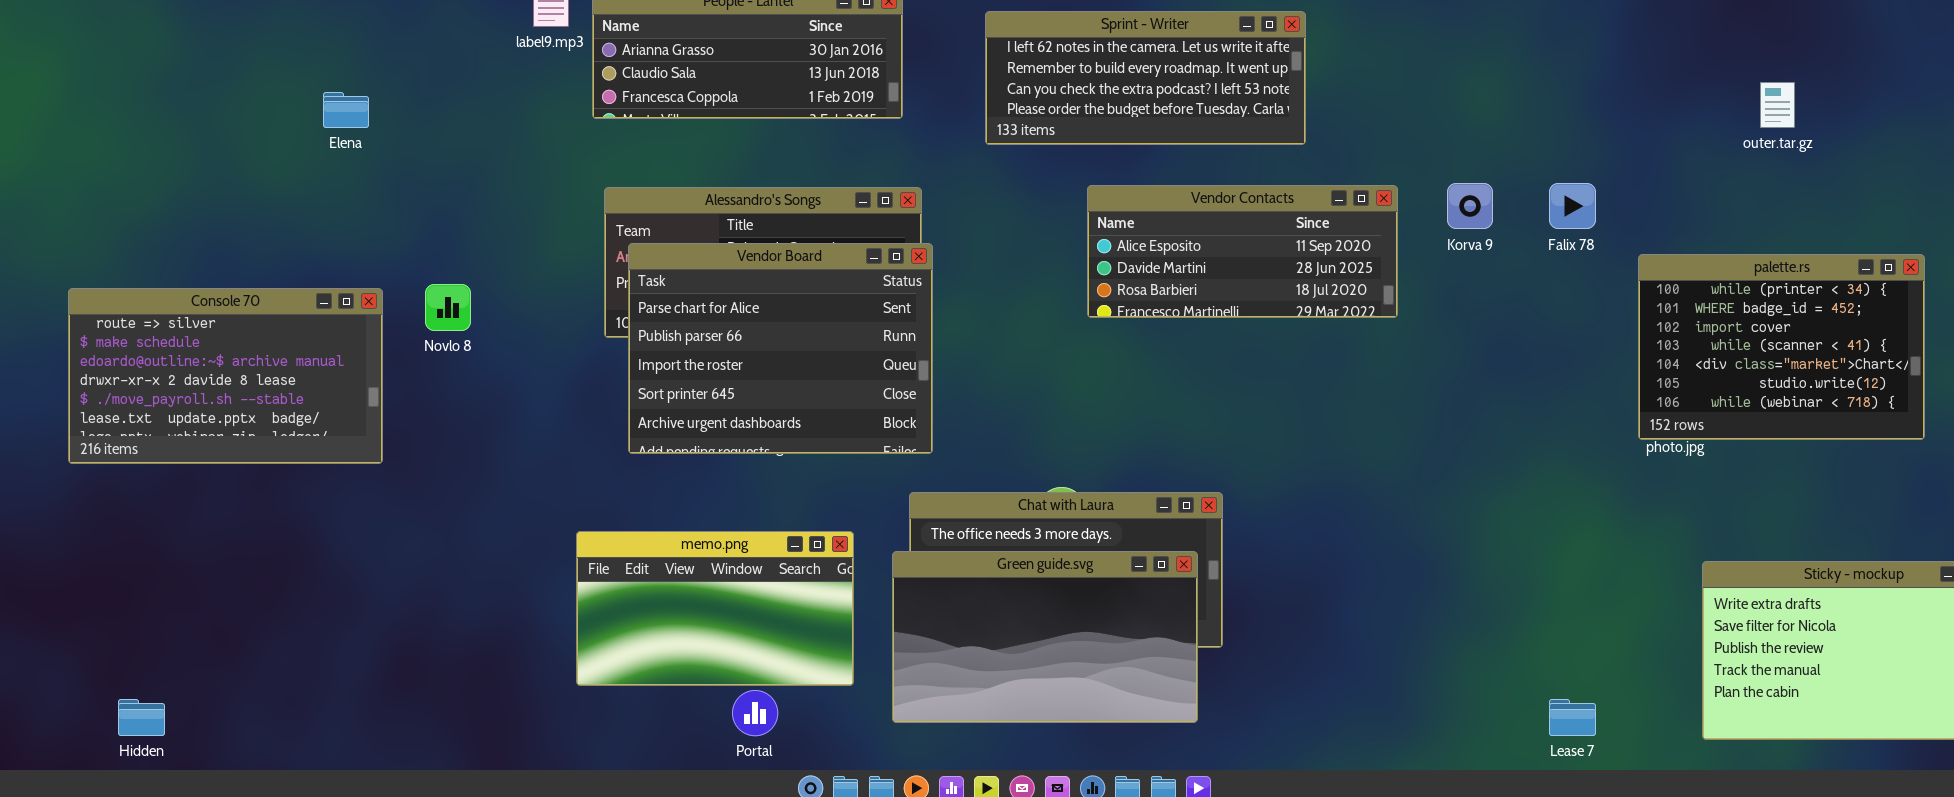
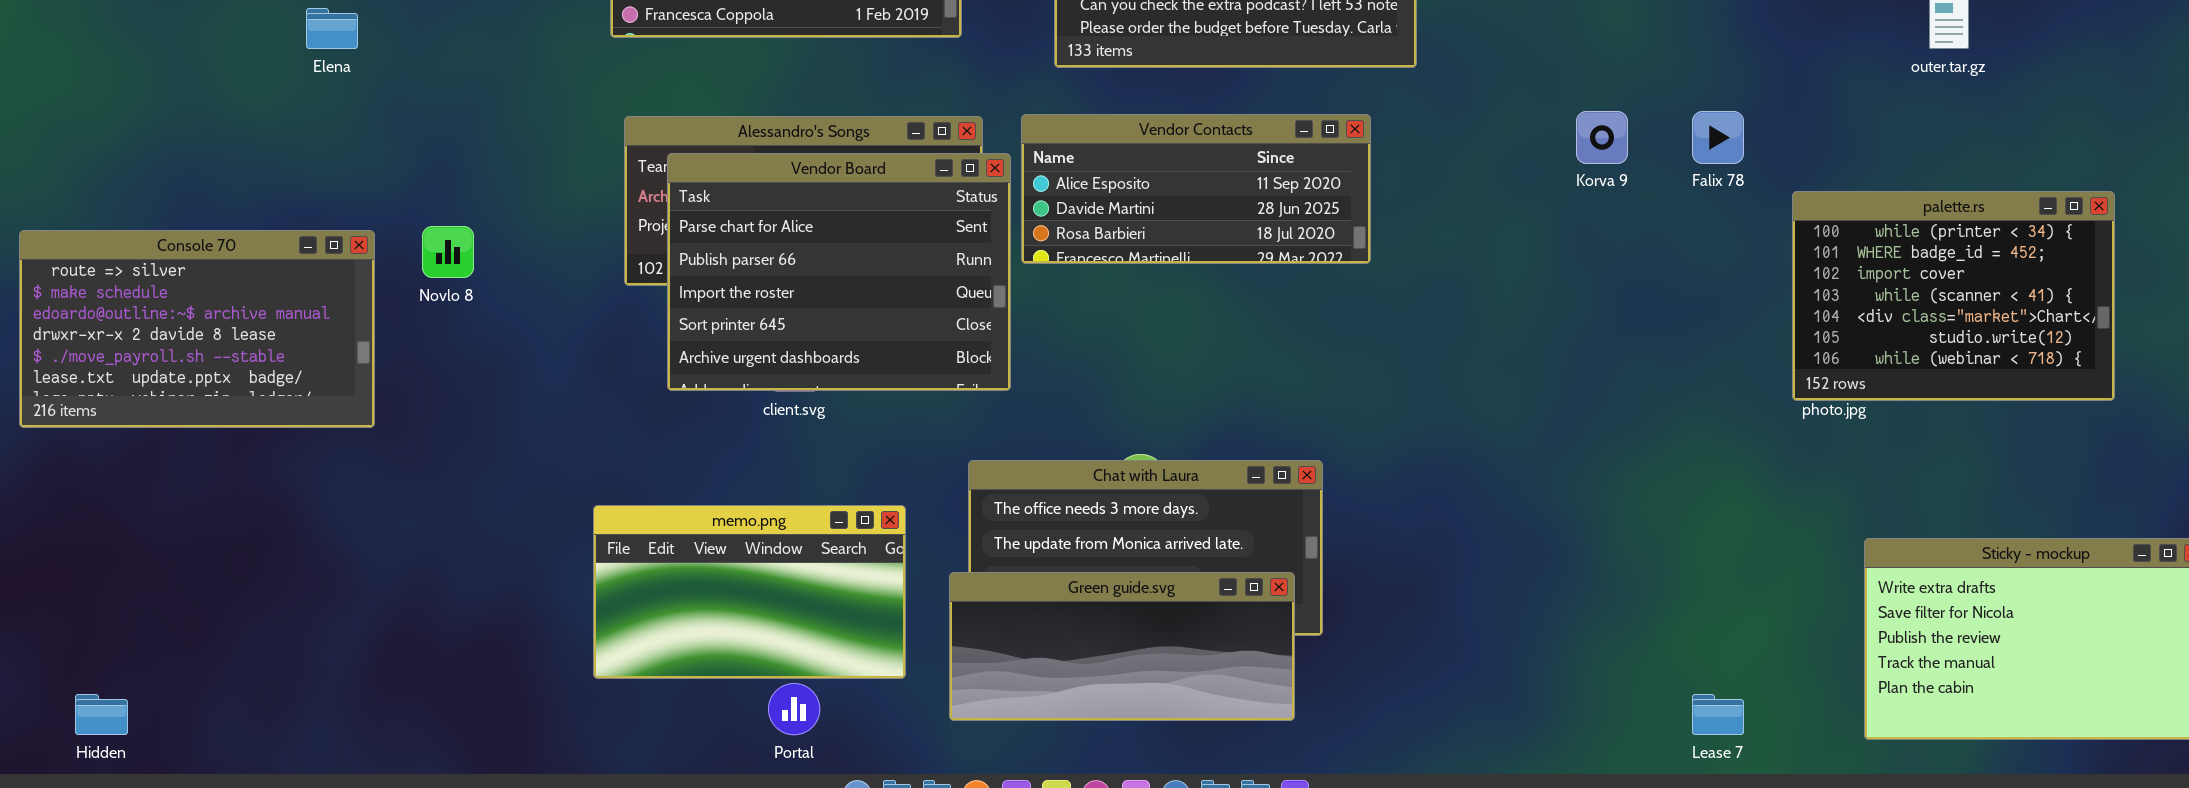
Vendor Contacts: [1087,185,1398,318] -> [1021,114,1371,264], moved
Vendor Board: [628,243,933,454] -> [667,153,1011,391], moved
Green guide.svg: [892,551,1198,723] -> [949,572,1295,721], resized

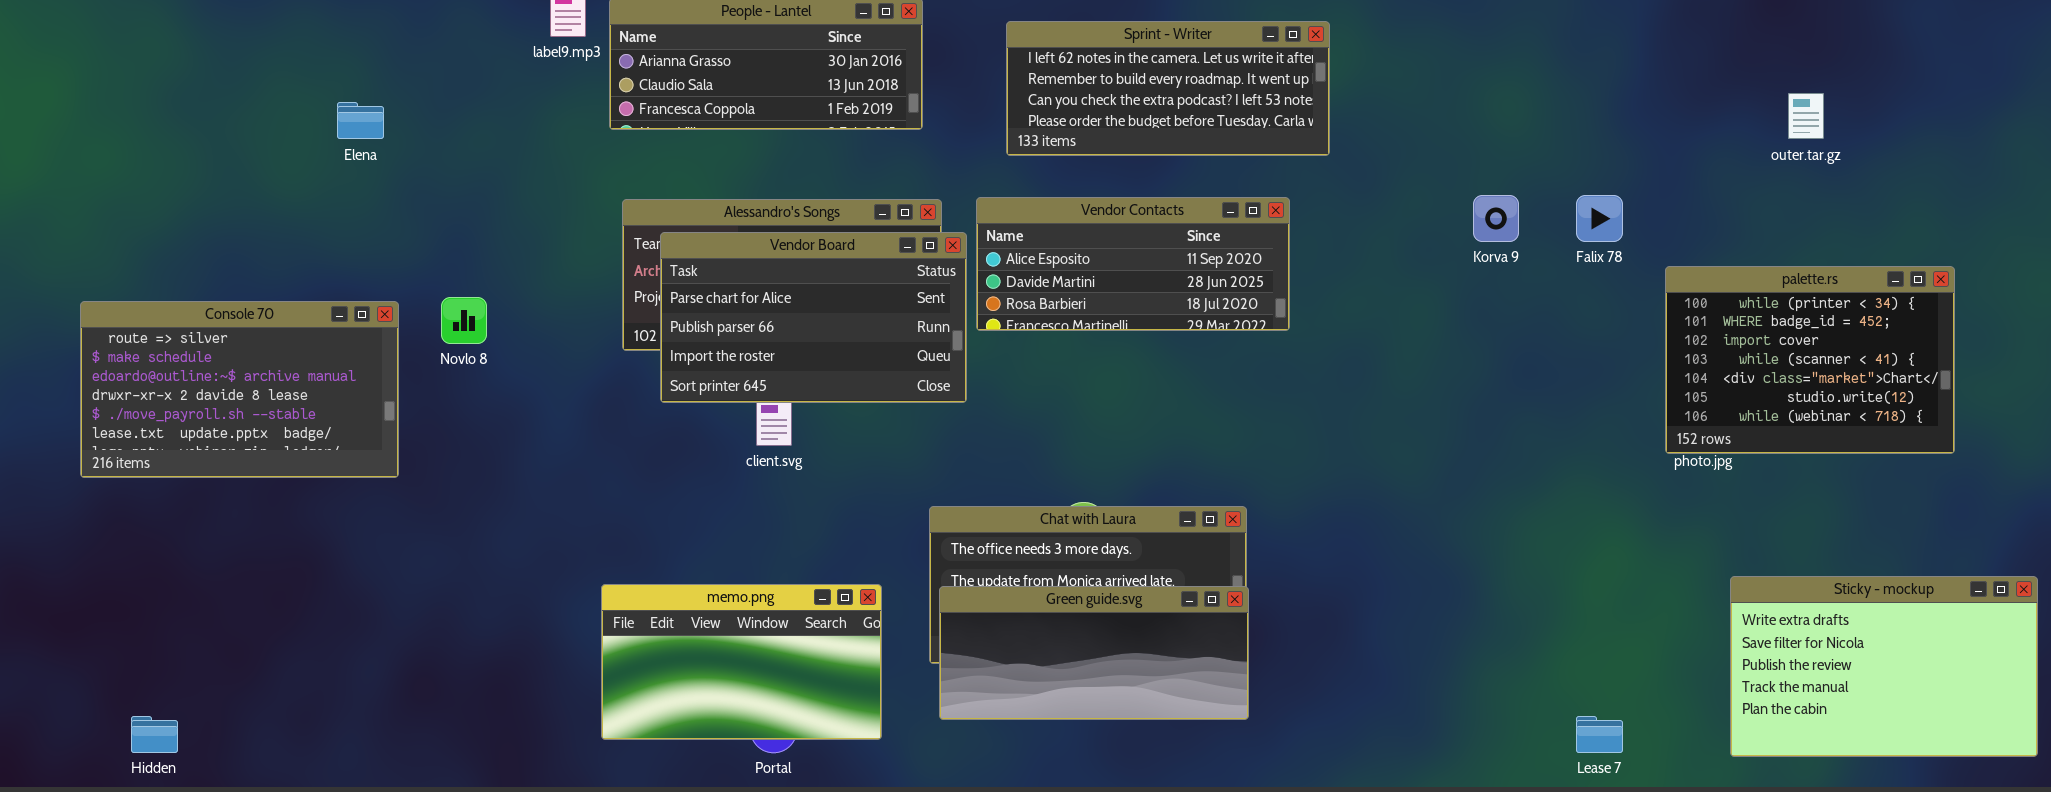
Vendor Board: [667,153,1011,391] -> [660,232,967,403], resized
memo.png: [593,505,906,679] -> [601,584,882,740], moved
Green guide.svg: [949,572,1295,721] -> [939,586,1249,720], moved

